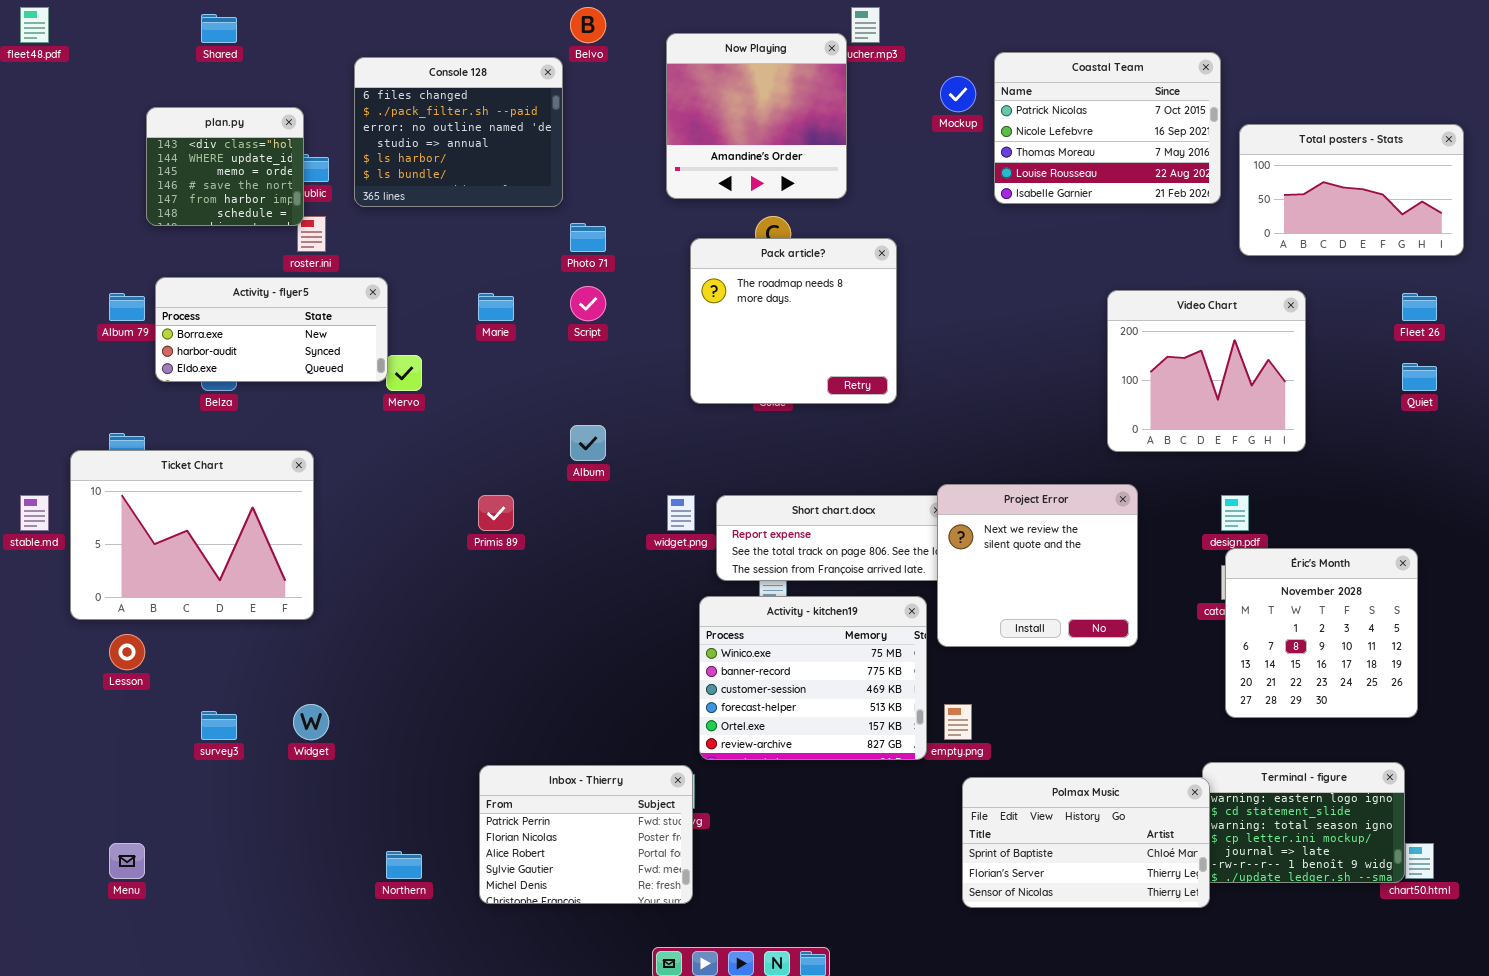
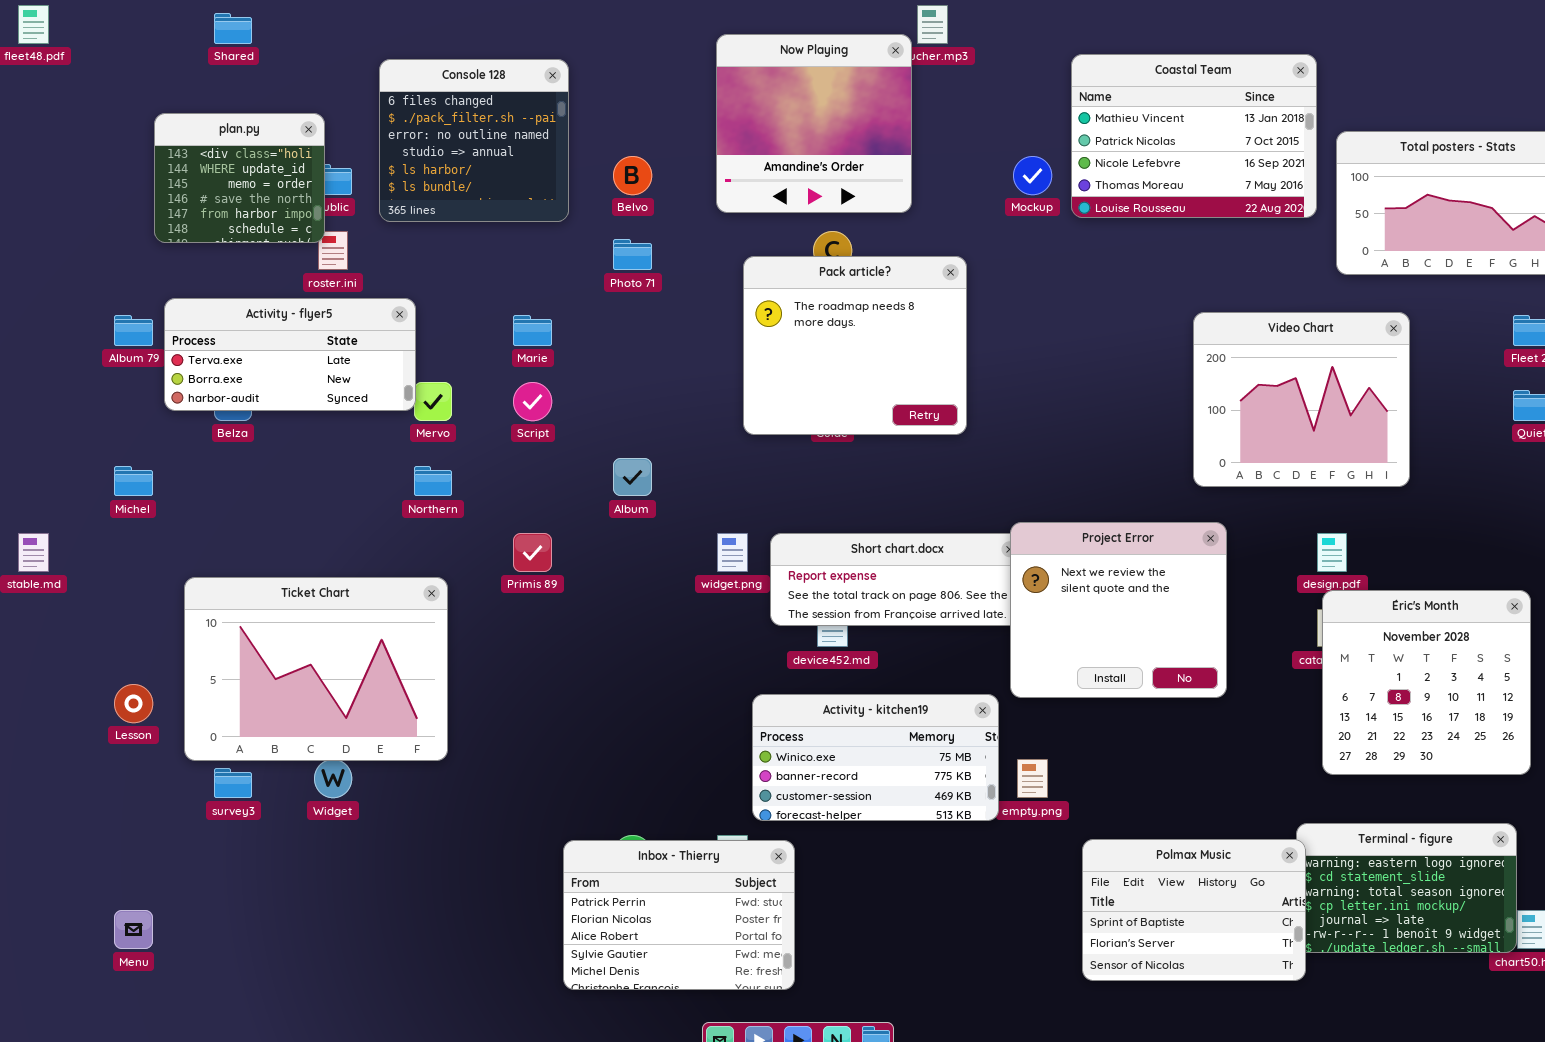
Belvo: [570,7,606,43] -> [613,156,652,195], moved
Coastal Team: [994,52,1221,204] -> [1071,54,1317,218], scrolled up 1 row
Console 128: [354,57,563,207] -> [379,59,569,222], resized
Mockup: [940,76,976,112] -> [1013,156,1052,195], moved
Activity - flyer5: [155,277,388,382] -> [164,298,416,411], scrolled up 1 row
Script: [570,286,606,321] -> [513,382,552,421], moved
Ticket Chart: [70,450,314,620] -> [184,577,448,761], moved
Activity - kitchen19: [699,596,927,760] -> [752,694,999,821], resized
Inbox - Thierry: [479,765,693,904] -> [563,840,795,990], moved
Polmax Music: [962,777,1210,908] -> [1082,839,1306,981], resized
Northern: [386,851,422,879] -> [414,466,452,496], moved

